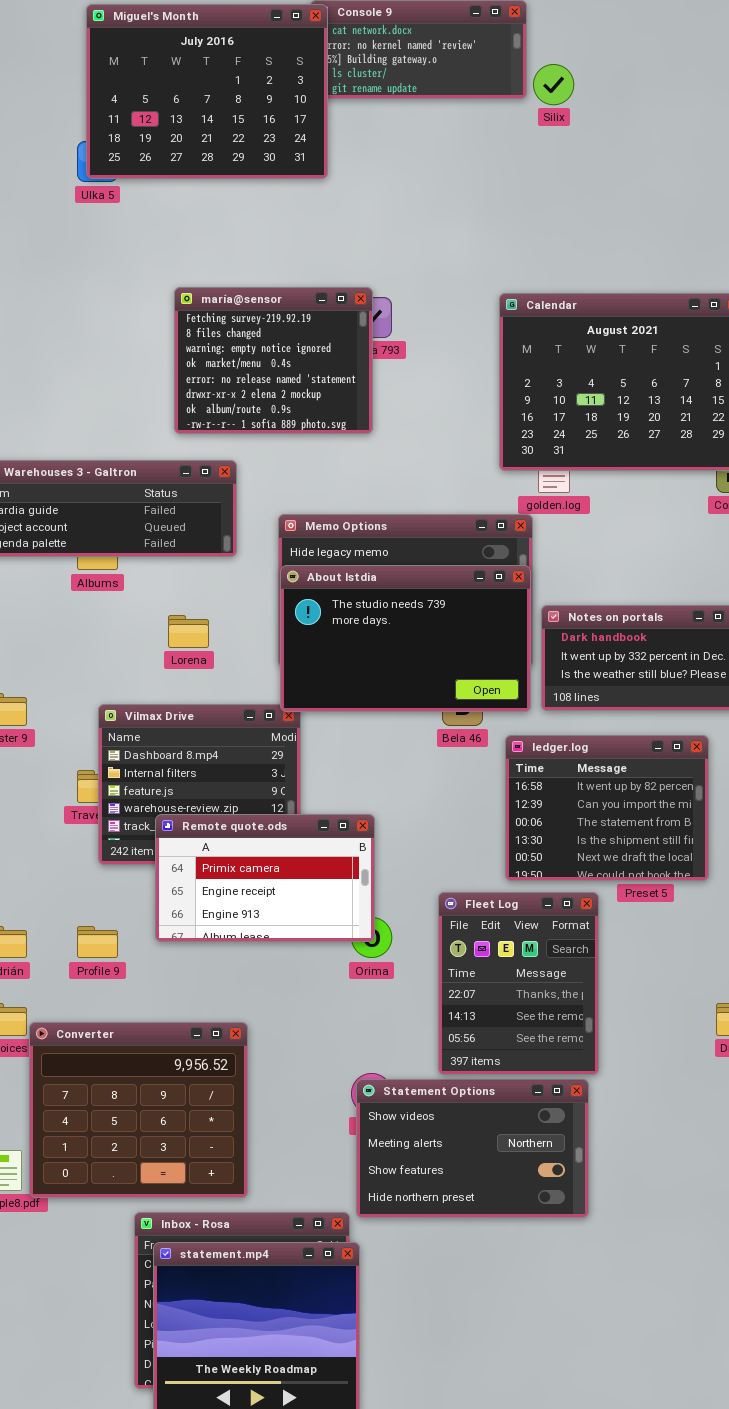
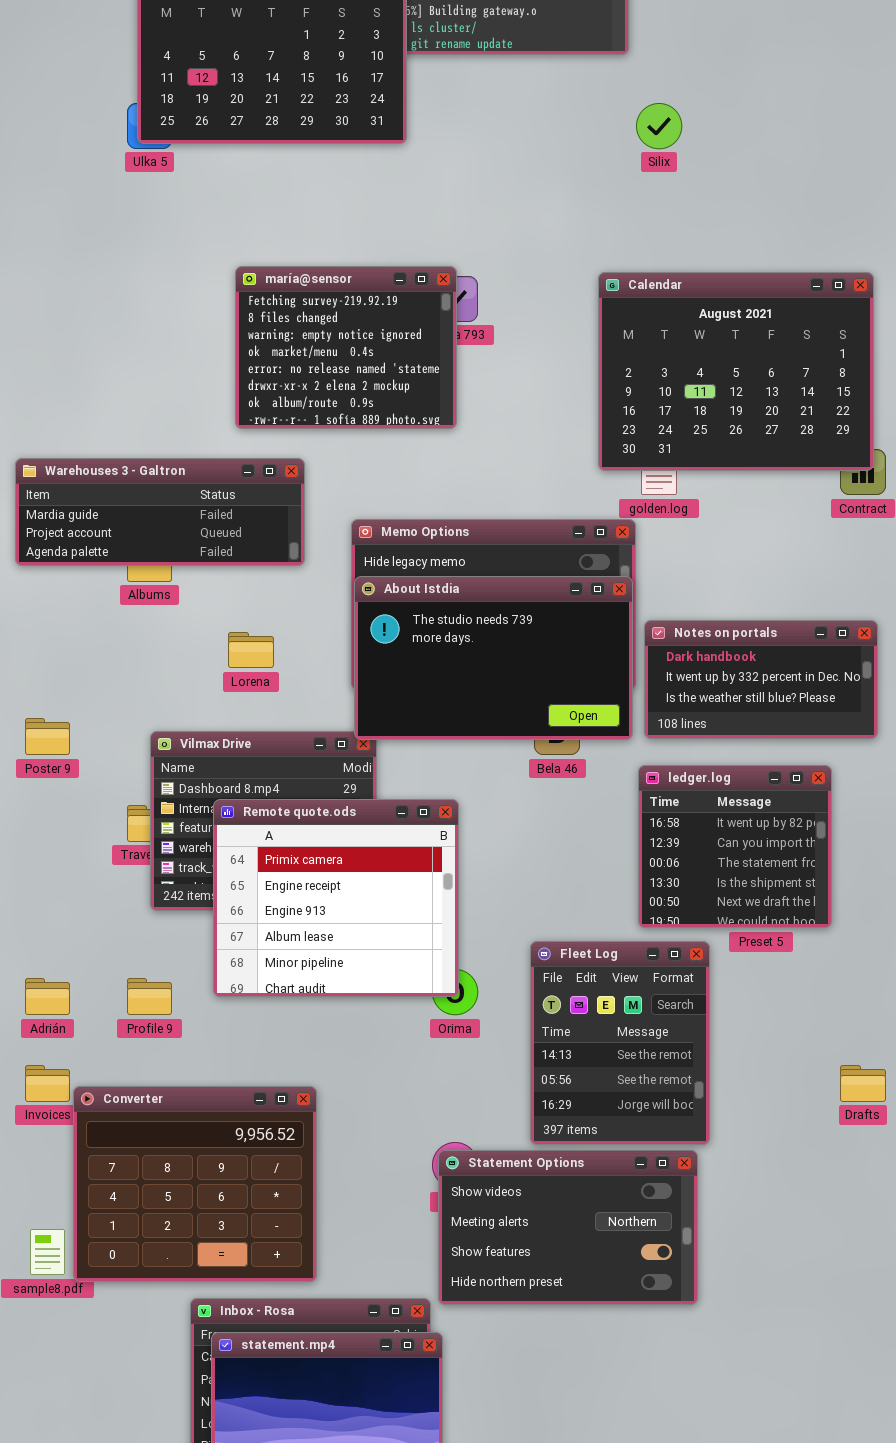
Silix: [533,64,574,105] -> [636,103,682,149], moved
ledger.log: [505,735,709,881] -> [638,765,832,928], resized
Remote quote.ods: [155,814,375,942] -> [213,799,459,997], resized
Fleet Log: [438,892,599,1075] -> [530,941,710,1145], scrolled down 1 row

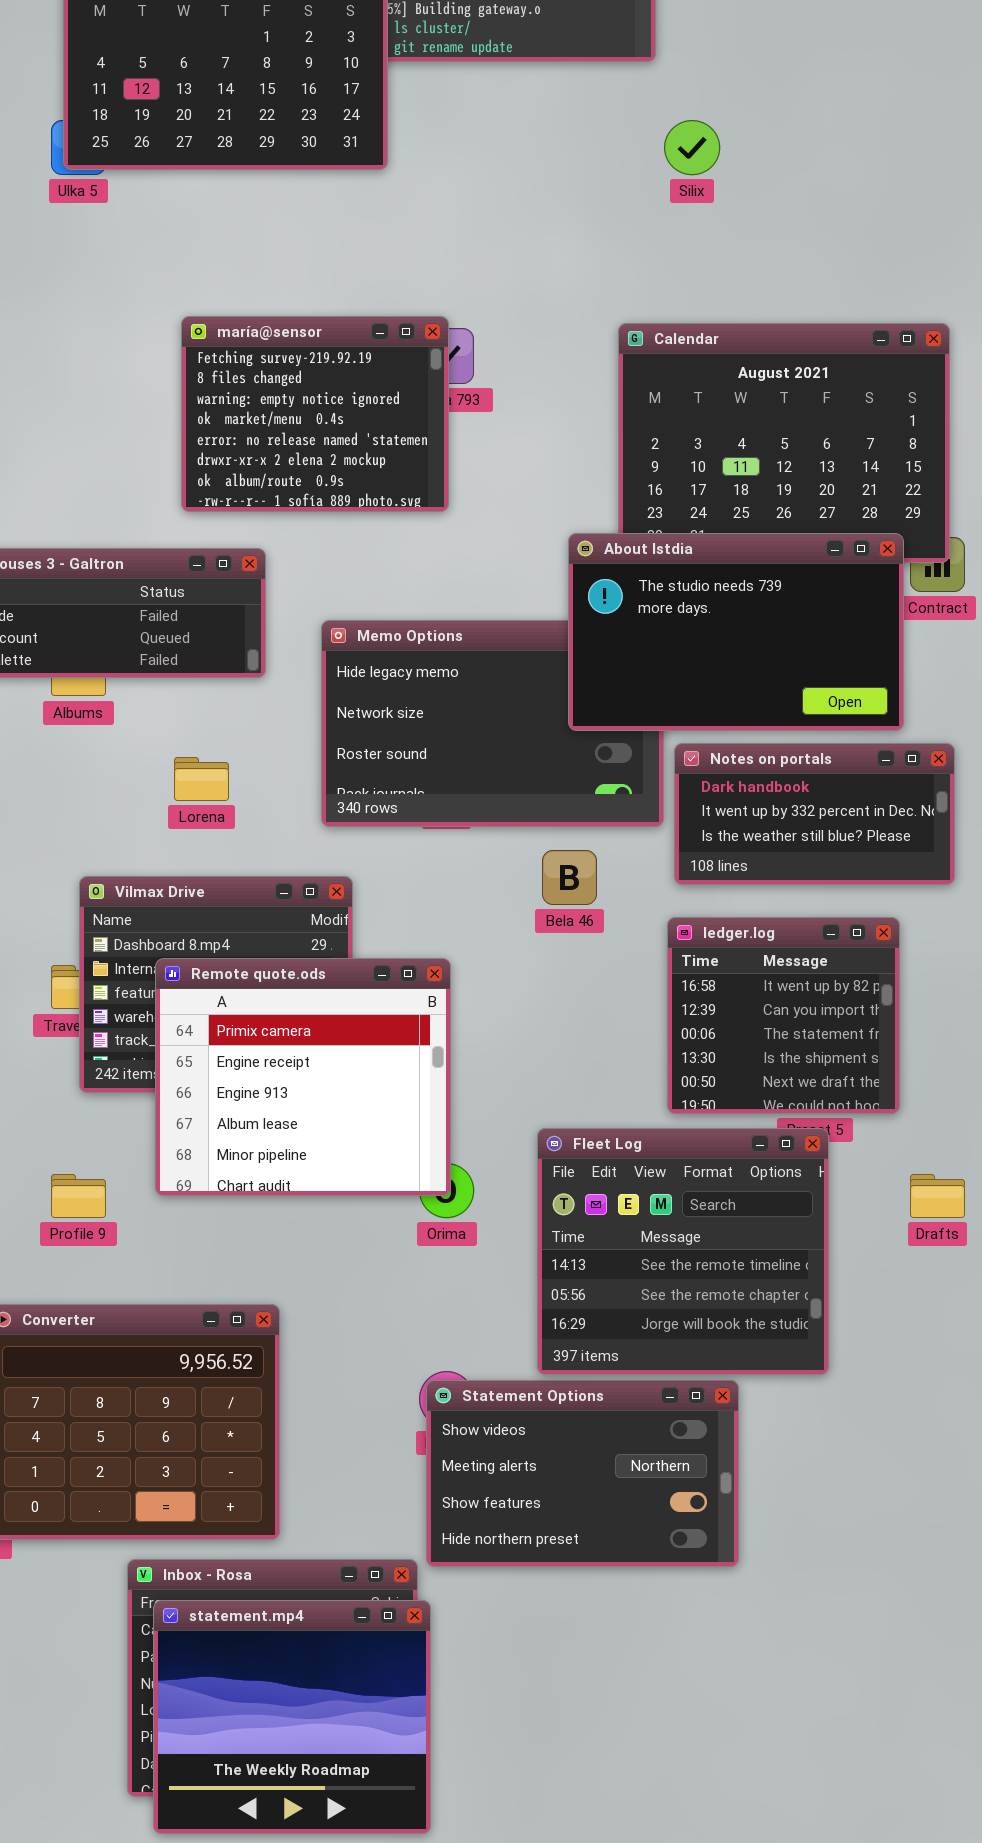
About Istdia: [354,576,633,740] -> [568,533,904,731], moved
Fleet Log: [530,941,710,1145] -> [537,1128,829,1375], resized
Drafts: [840,1065,886,1102] -> [910,1174,965,1218], moved

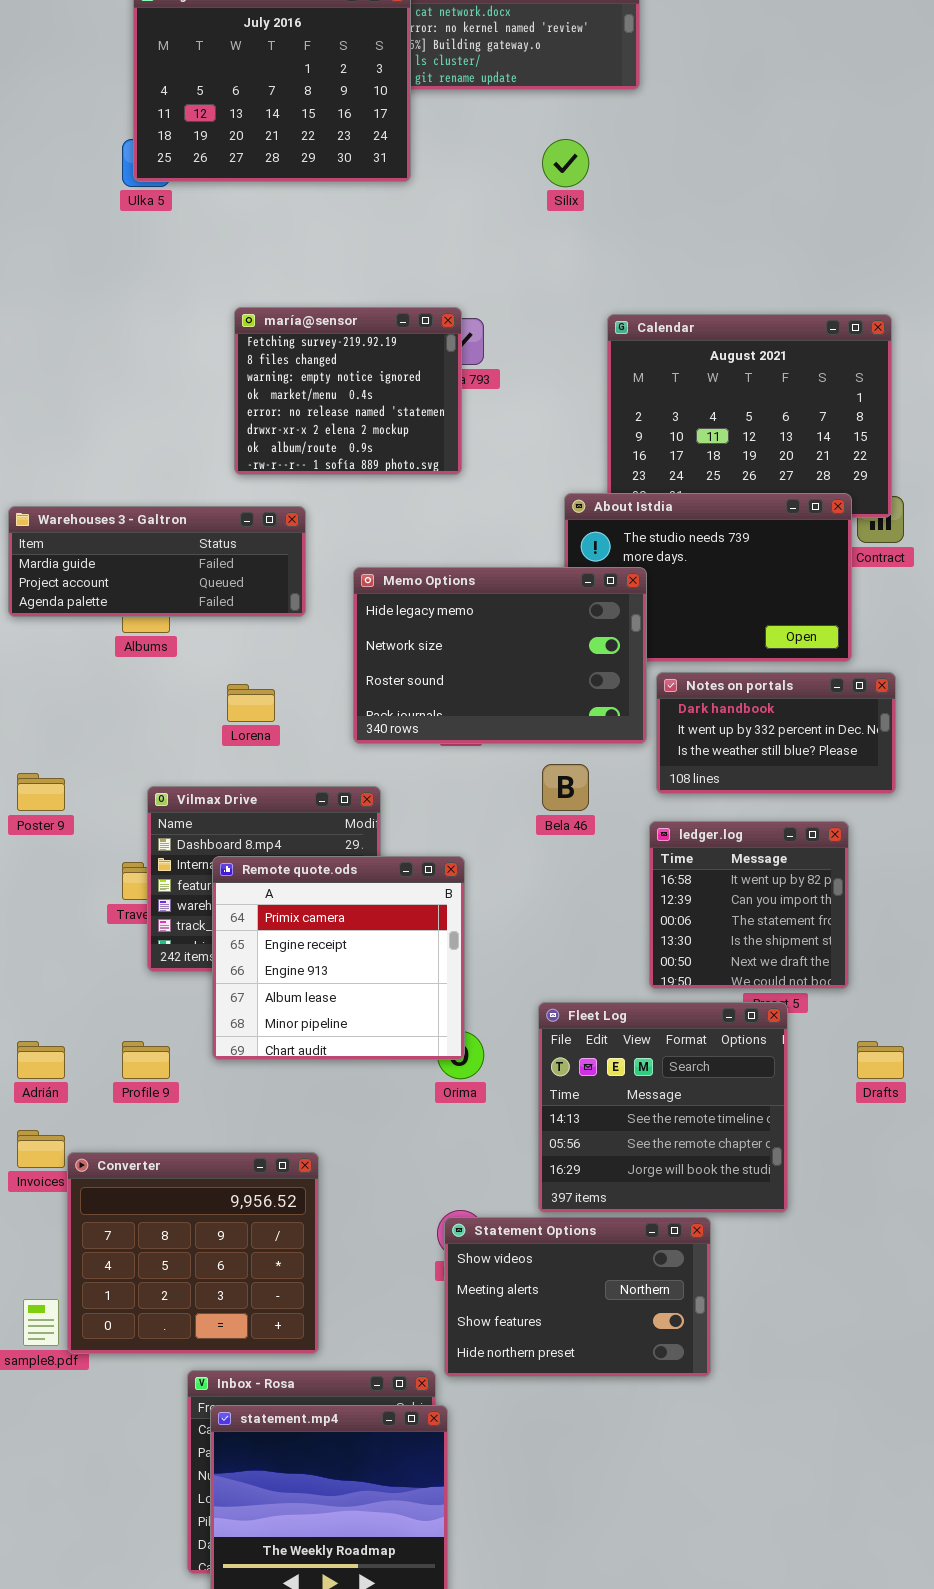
Silix: [664,120,720,175] -> [542,139,589,187], moved
Memo Options: [321,620,664,827] -> [353,567,647,744], raised

